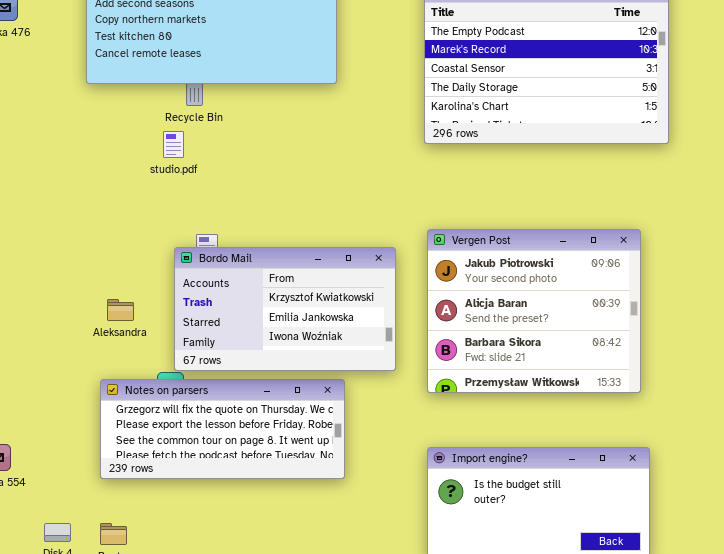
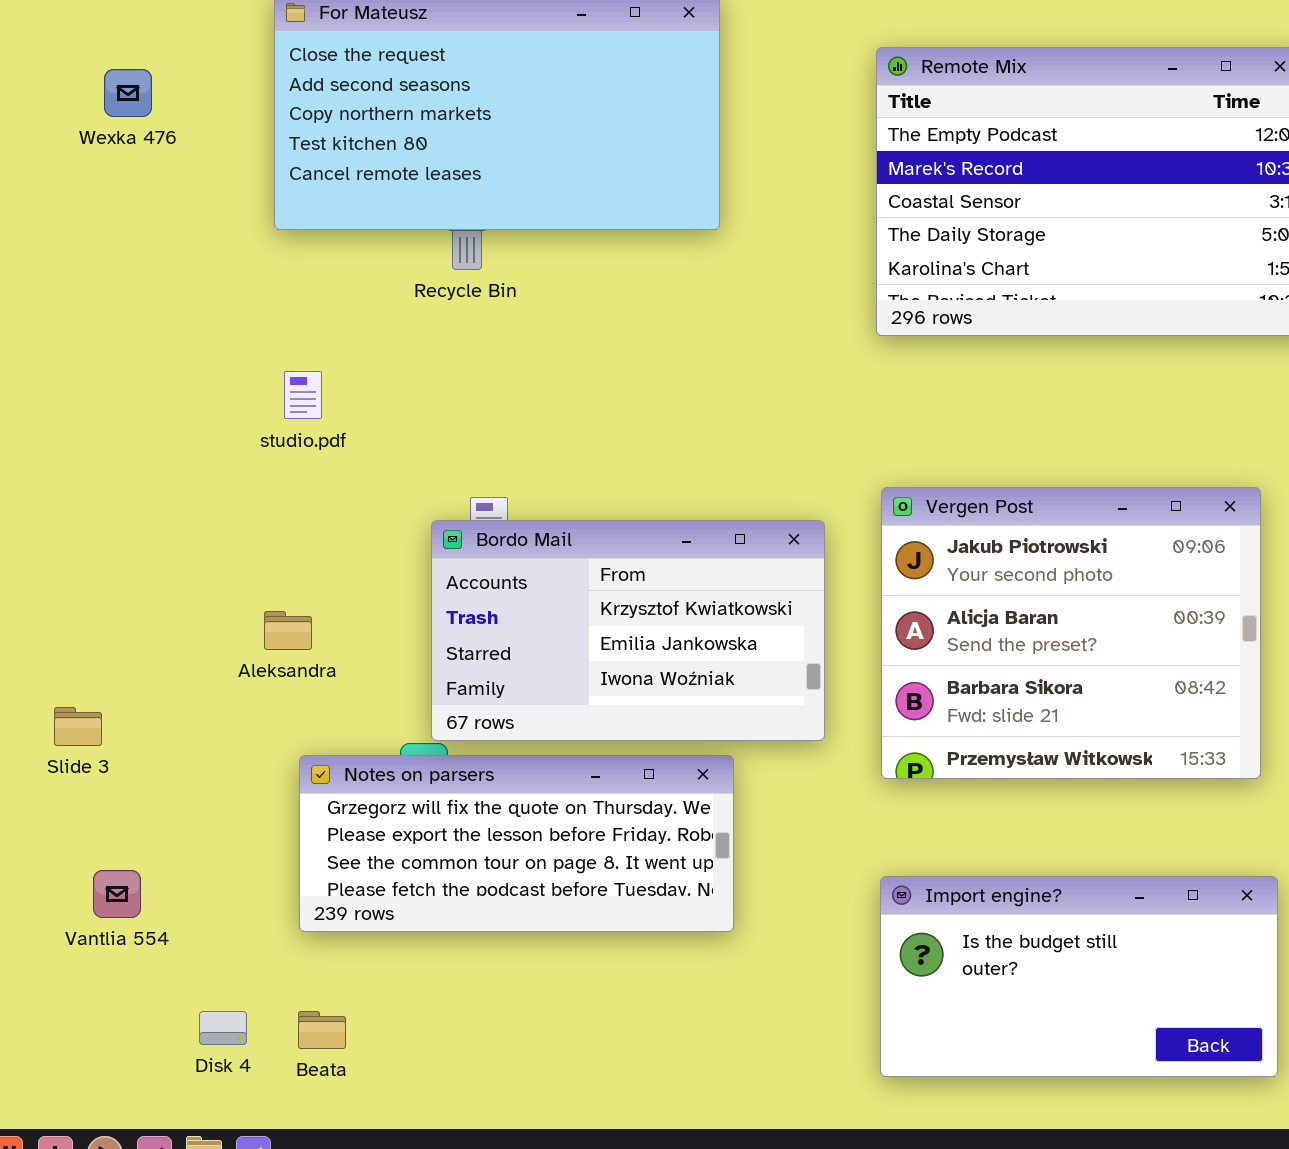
studio.pdf: [163,131,184,158] -> [284,371,322,419], moved
Aleksandra: [107,299,134,321] -> [264,611,312,650], moved

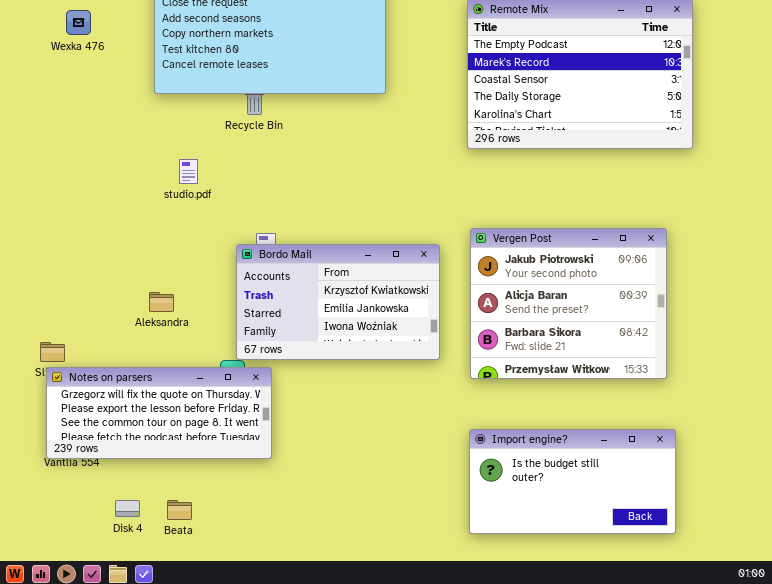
studio.pdf: [284,371,322,419] -> [179,159,198,184], moved
Notes on parsers: [299,755,734,932] -> [46,367,272,459], moved

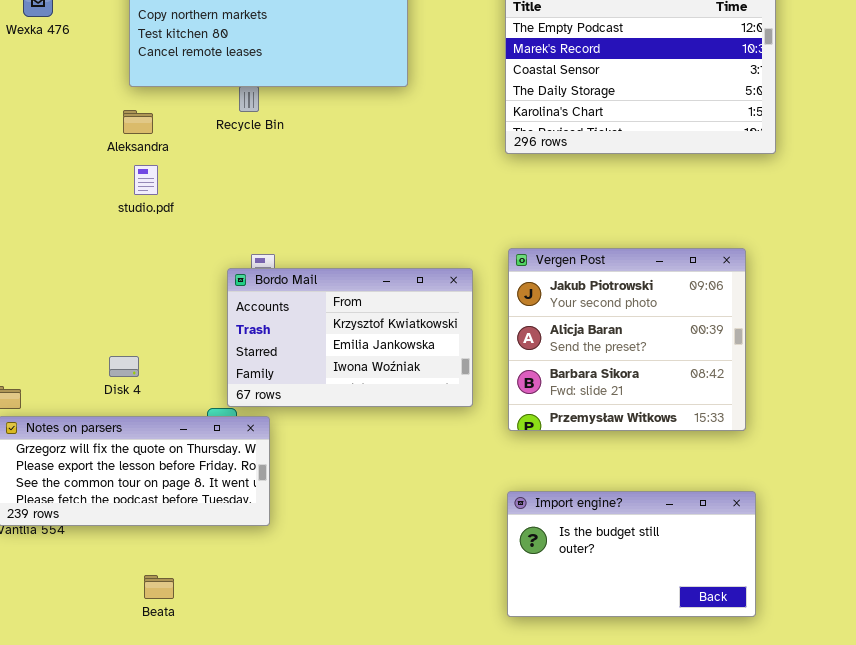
studio.pdf: [179,159,198,184] -> [134,165,158,195], moved
Aleksandra: [149,292,174,312] -> [123,110,153,134], moved
Disk 4: [115,500,140,517] -> [109,356,139,377], moved

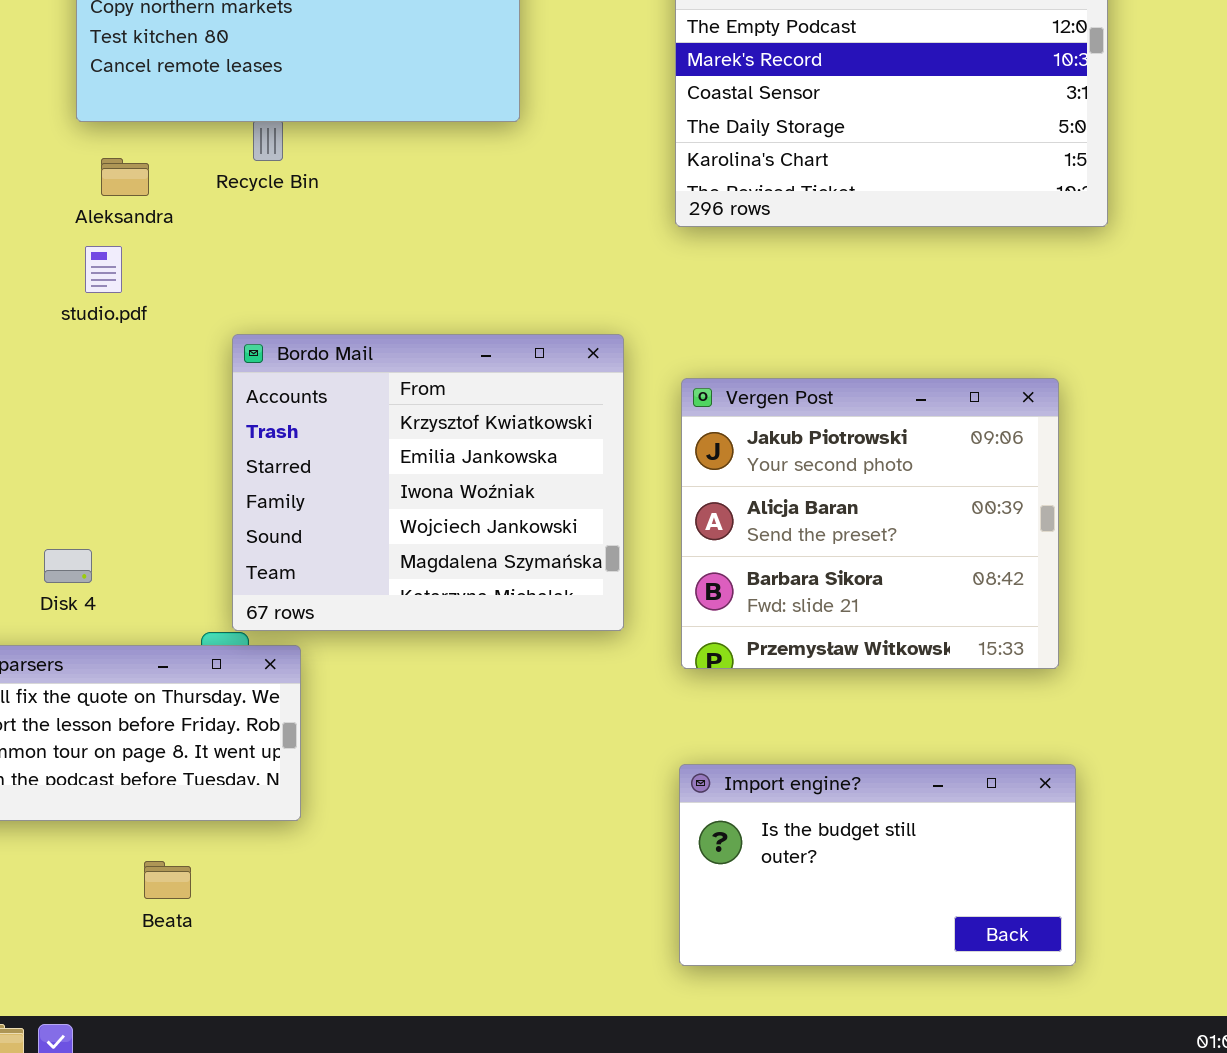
Aleksandra: [123,110,153,134] -> [101,158,149,196], moved
Bordo Mail: [227,268,473,407] -> [232,334,624,631], resized
Beata: [144,575,174,599] -> [144,861,191,899], moved

